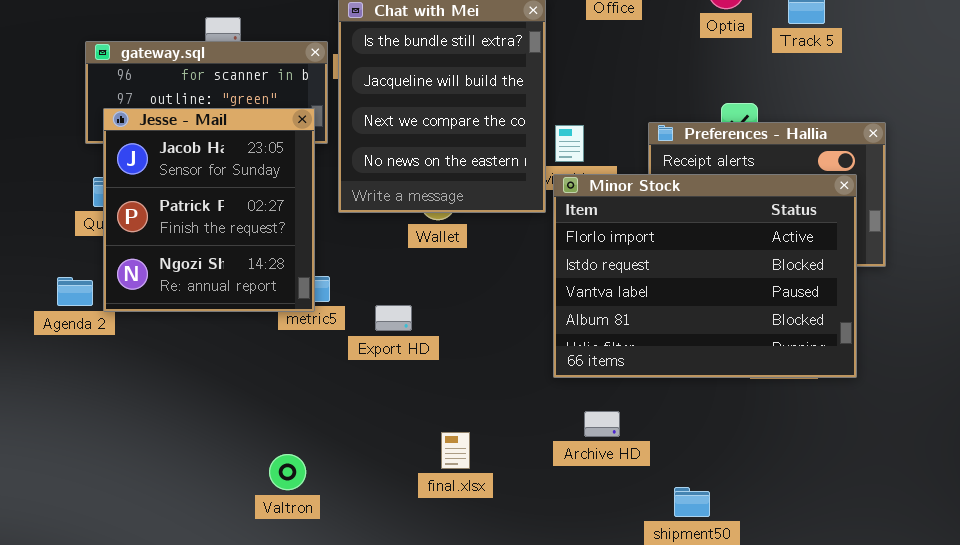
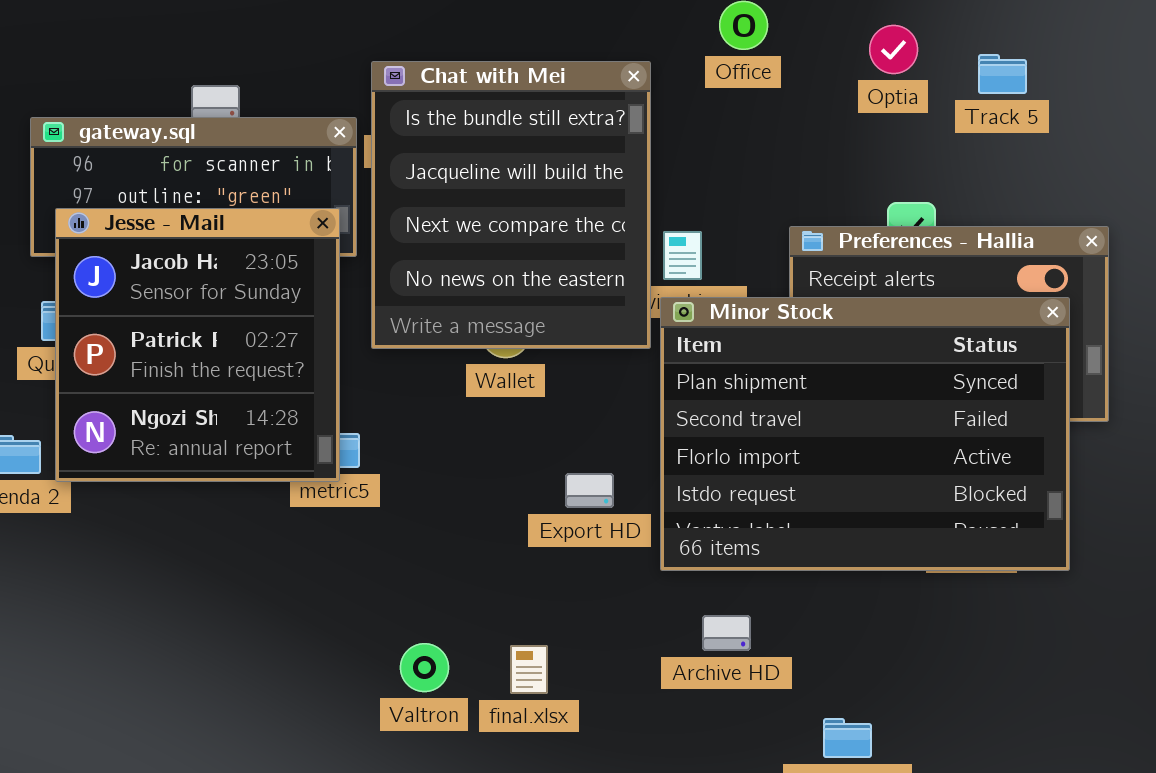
Minor Stock: [553,174,857,378] -> [660,297,1070,571], scrolled up 2 rows
Export HD: [375,305,412,331] -> [565,473,614,508], moved
Valtron: [269,454,306,490] -> [400,643,449,692], moved

